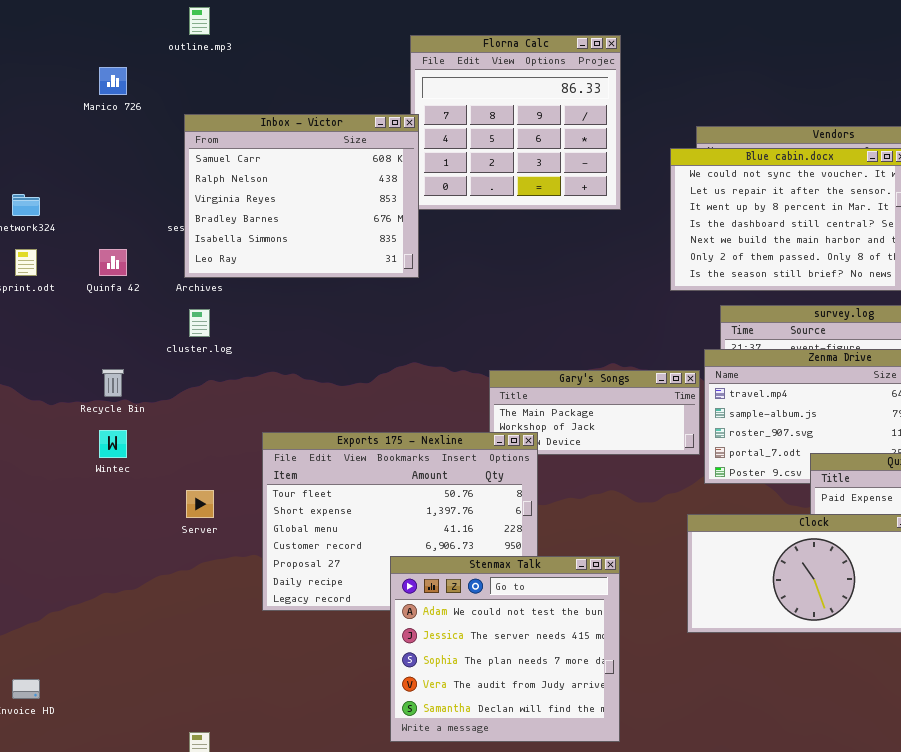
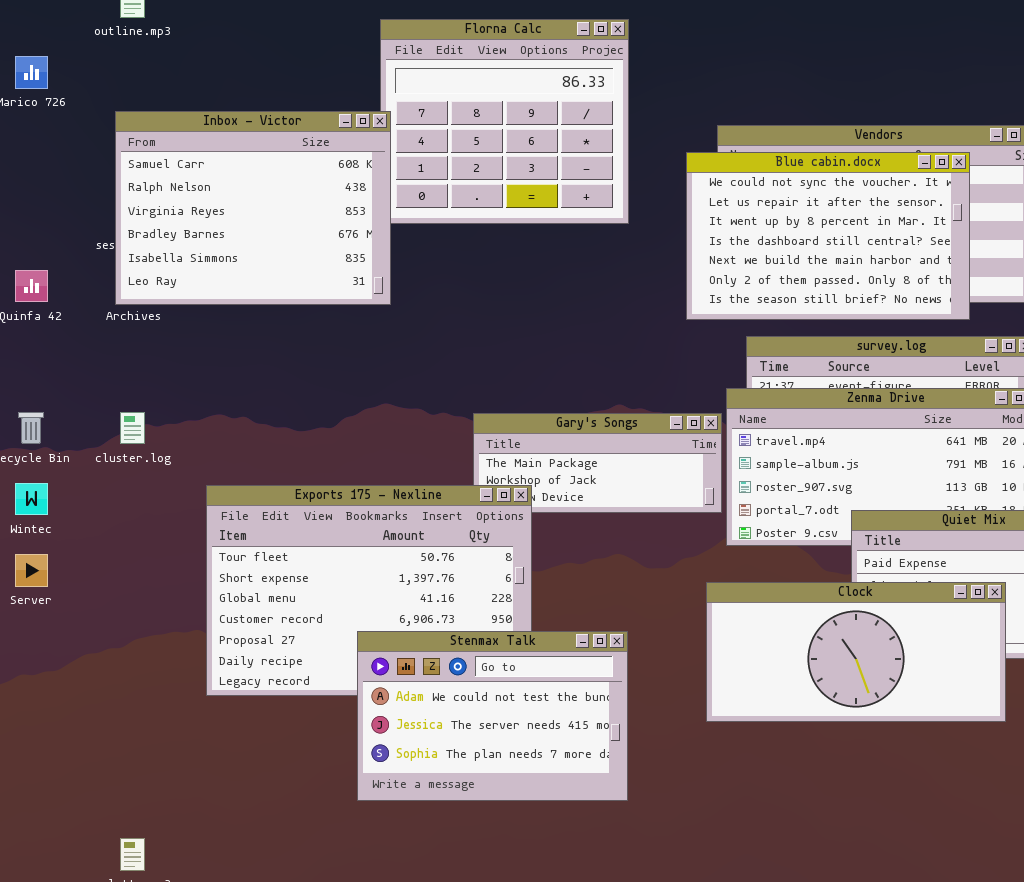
cluster.log: [189,309,210,337] -> [120,412,145,444], moved
Server: [186,490,214,518] -> [15,554,48,587], moved
Stenmax Talk: [390,556,620,742] -> [357,631,628,801], resized

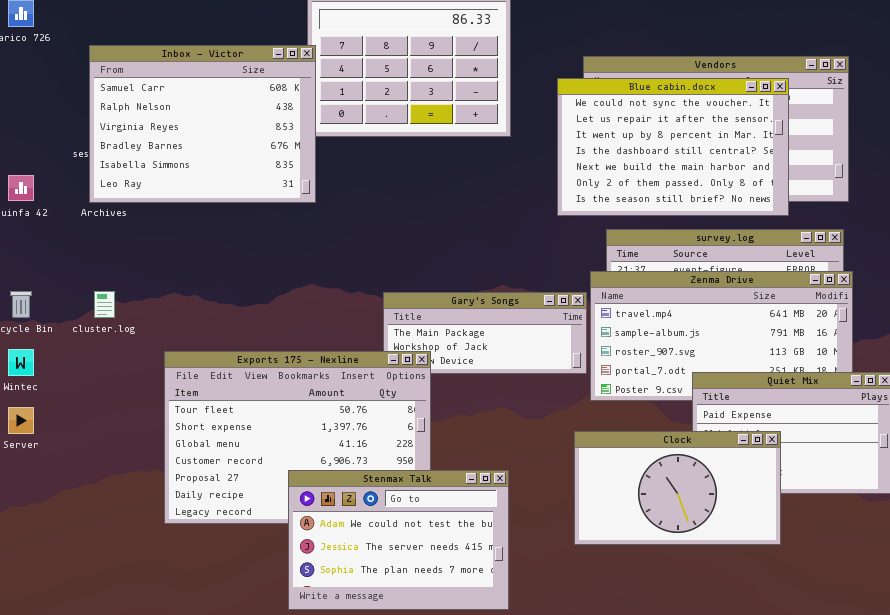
Clock: [706,582,1006,722] -> [574,431,781,545], resized

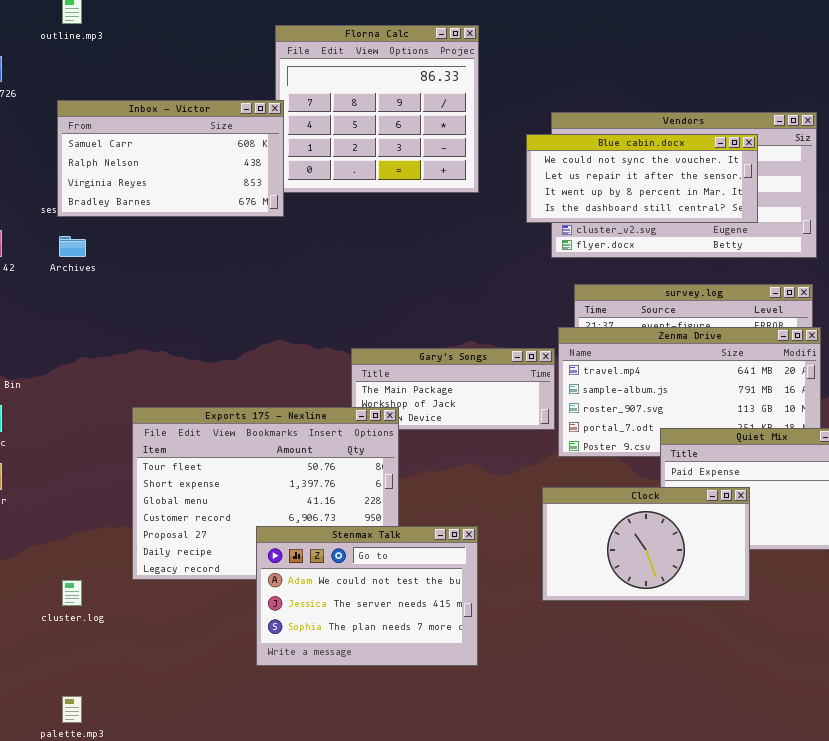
Inbox - Victor: [89,45,316,203] -> [57,100,284,217], resized
Blue cabin.docx: [557,78,789,216] -> [526,134,758,223], resized
cluster.log: [94,291,115,318] -> [62,580,82,606], moved

